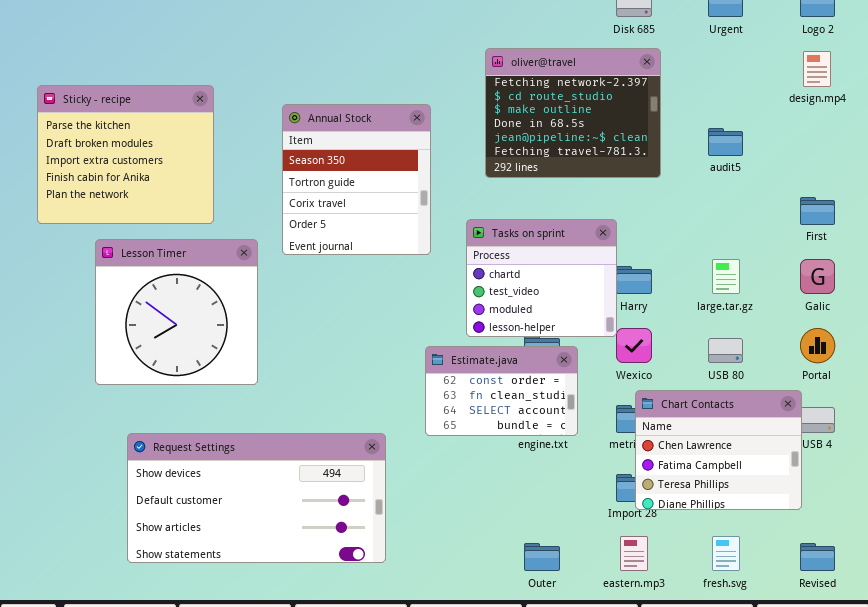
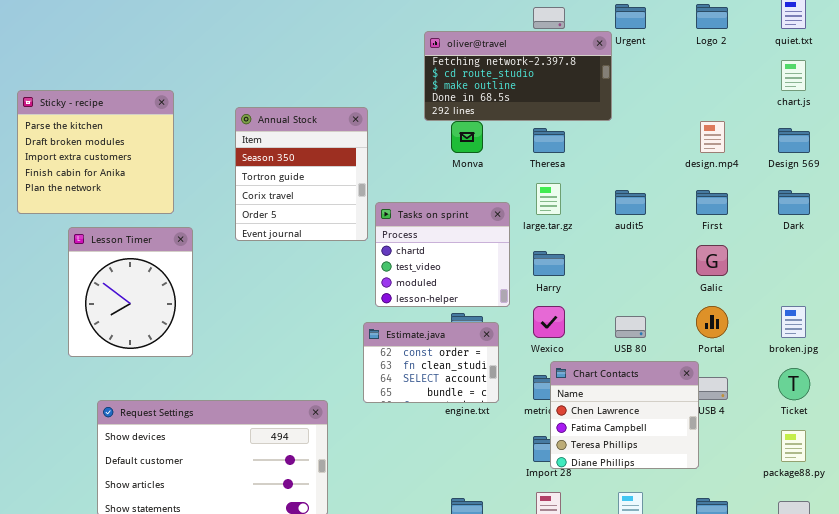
oliver@travel: [485,48,661,178] -> [424,31,612,121], moved, resized
design.mp4: [803,51,831,87] -> [700,121,725,153], moved
audit5: [708,128,743,156] -> [615,190,646,215], moved
Tasks on sprint: [466,219,617,337] -> [375,202,510,307], moved
Lesson Timer: [95,239,258,385] -> [68,227,193,357], resized
large.tar.gz: [712,259,740,294] -> [536,183,561,215], moved

